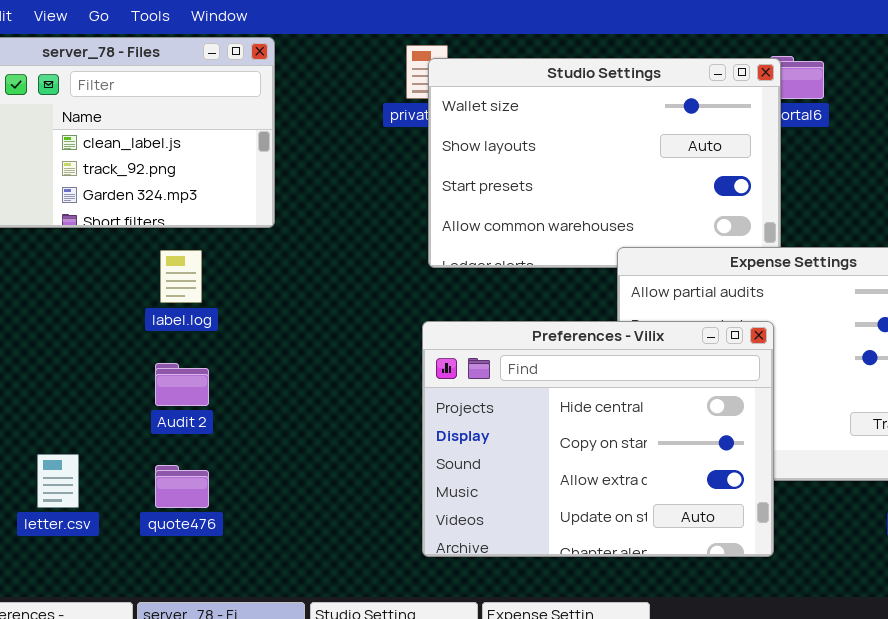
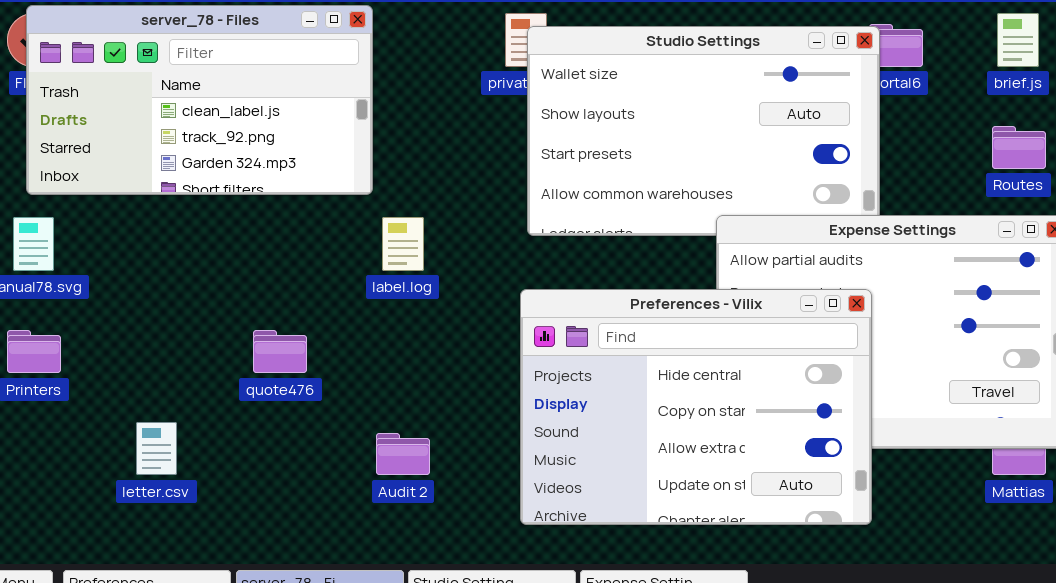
label.log: [160,250,202,303] -> [382,217,424,271], moved
Audit 2: [155,363,209,406] -> [376,433,430,475], moved
quote476: [155,465,209,508] -> [253,330,307,373], moved

